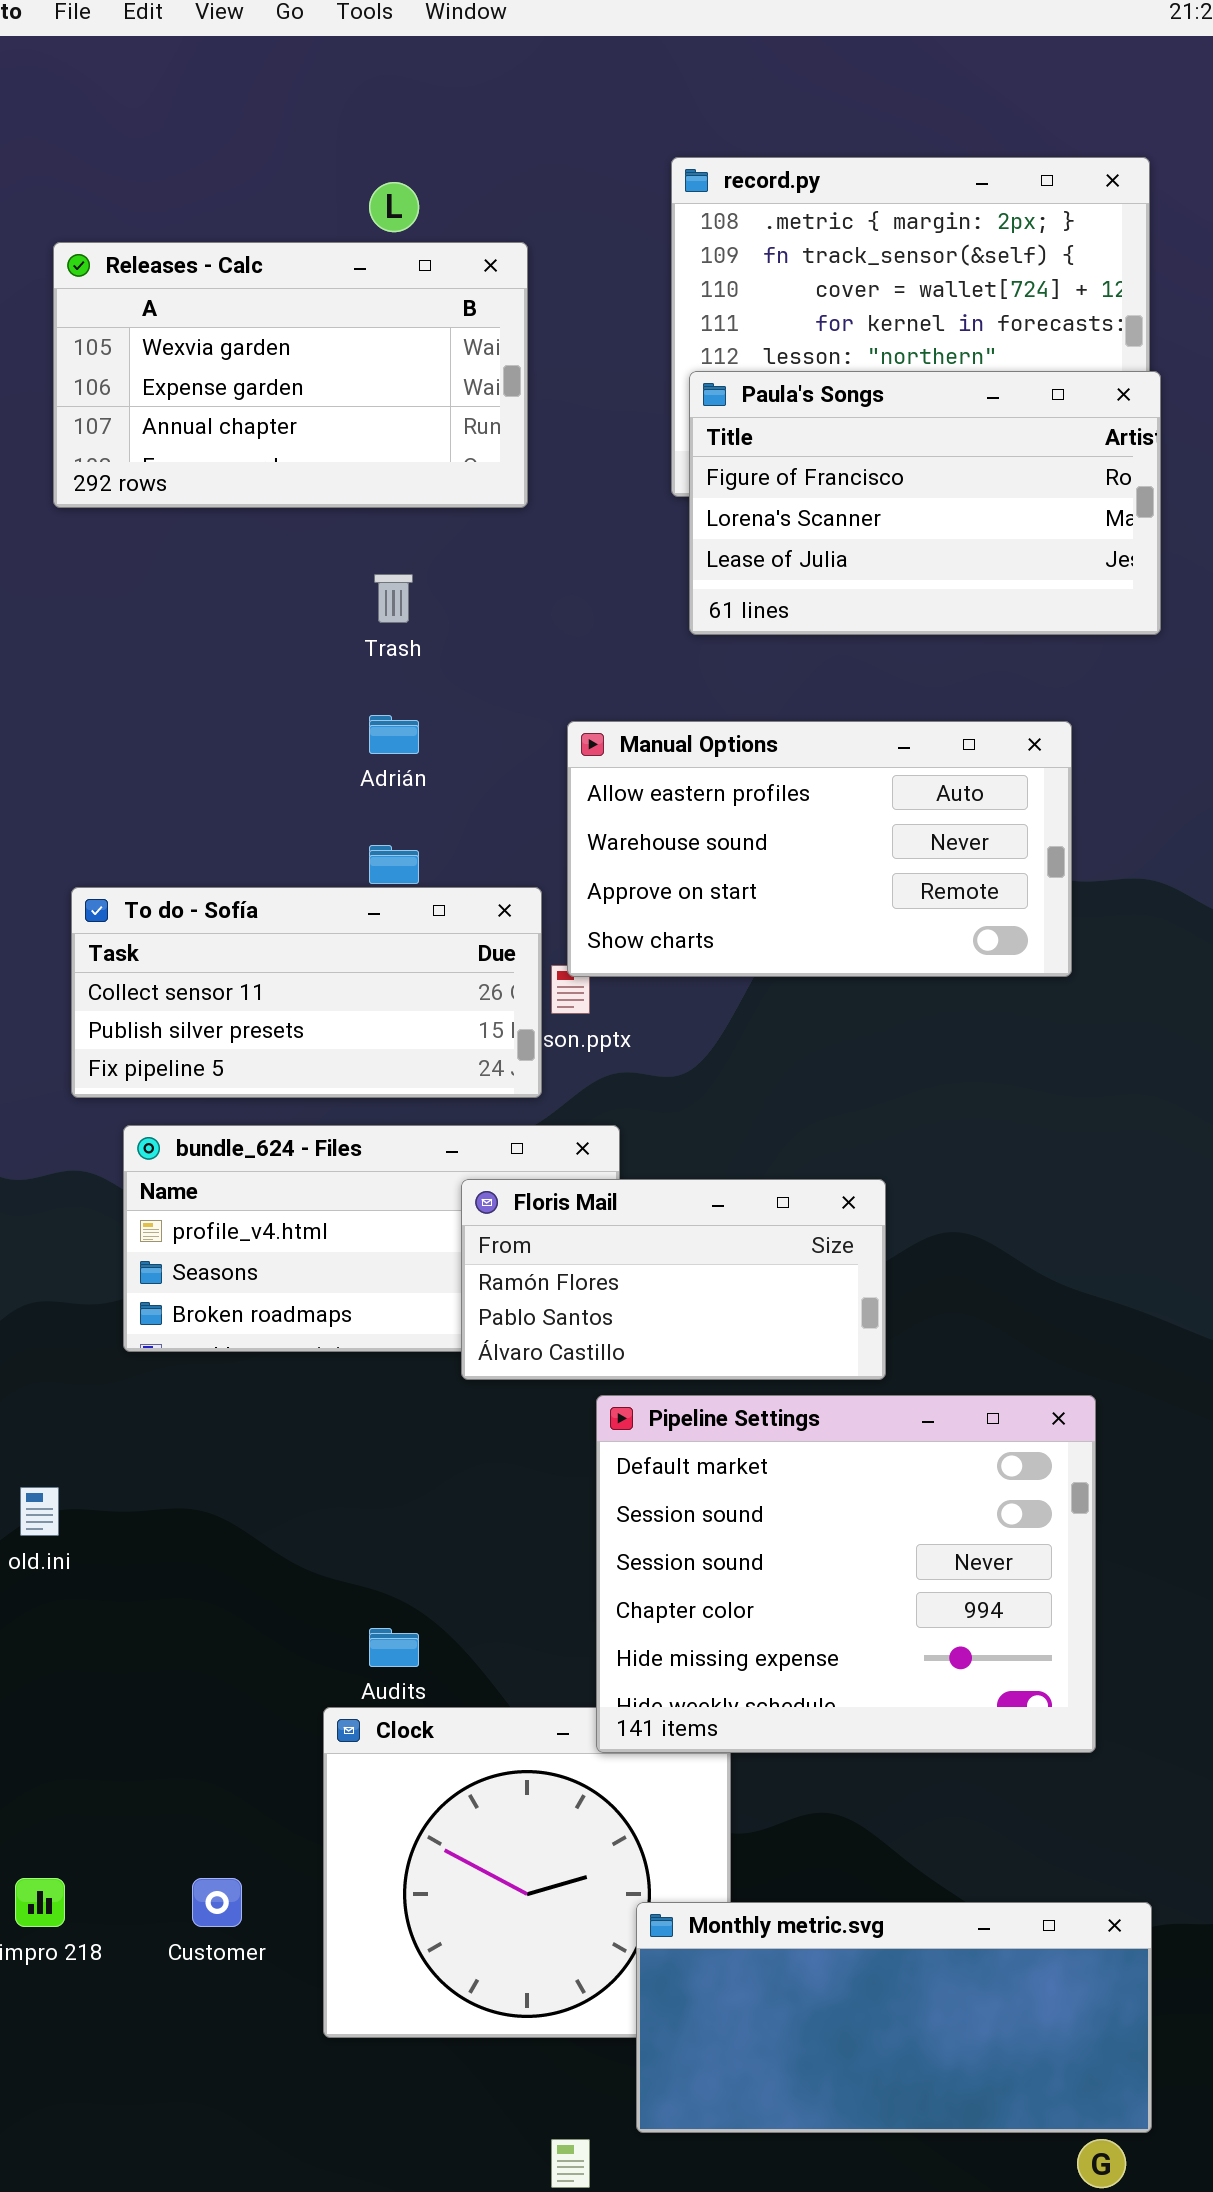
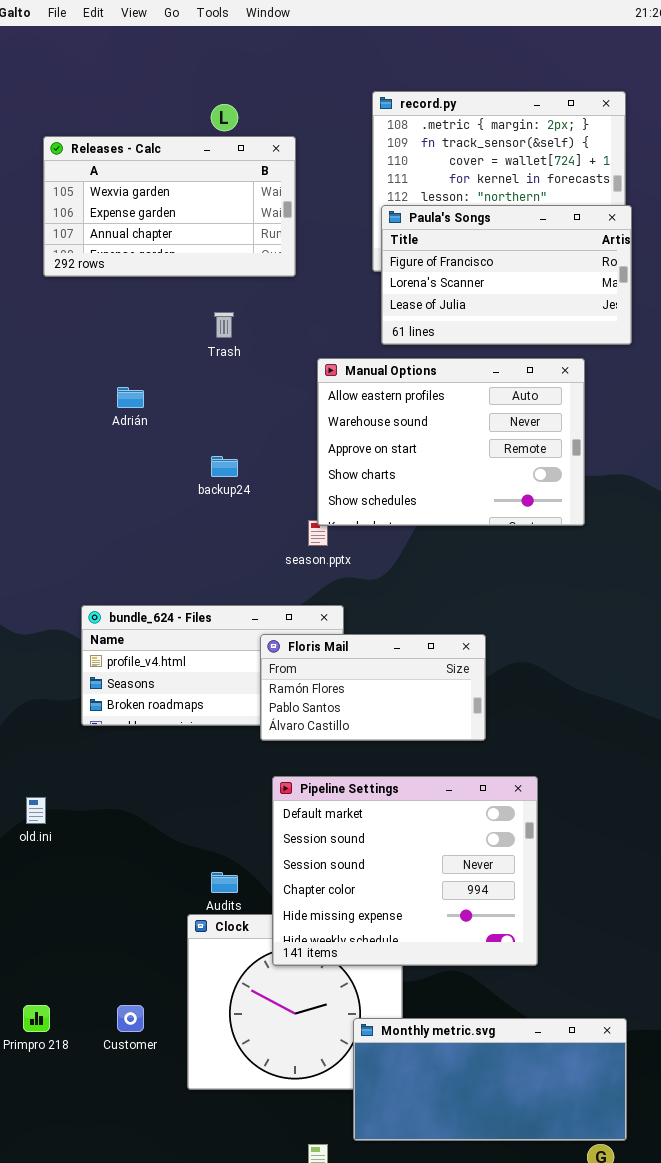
Adrián: [369,715,419,754] -> [117,387,144,408], moved
Manual Options: [567,721,1072,977] -> [317,358,585,526], resized
To do - Sofía: [71,887,542,1098] -> none, closed
Pipeline Settings: [596,1395,1096,1753] -> [272,776,538,966], moved

